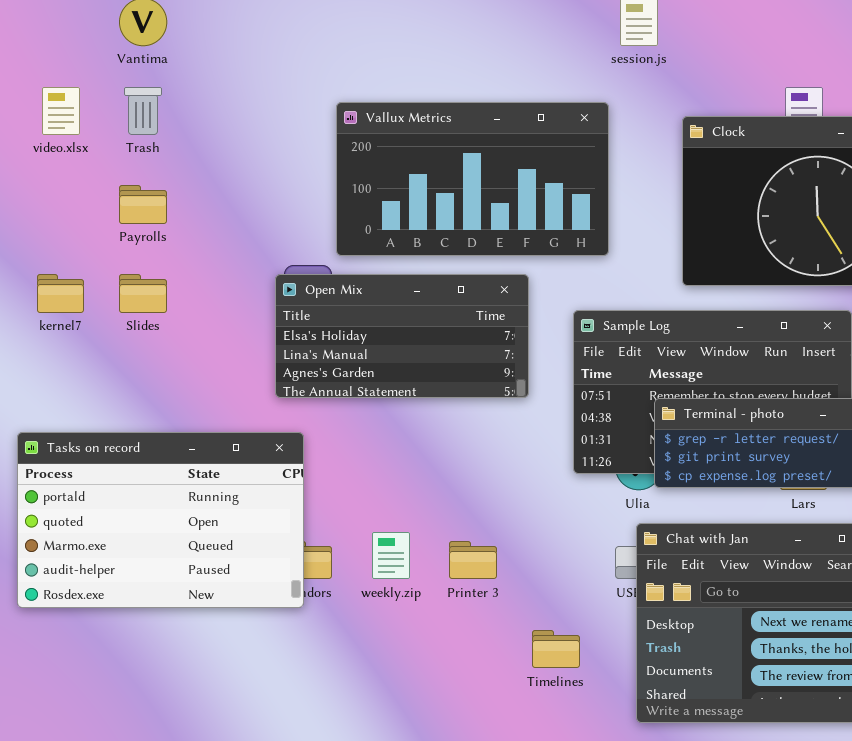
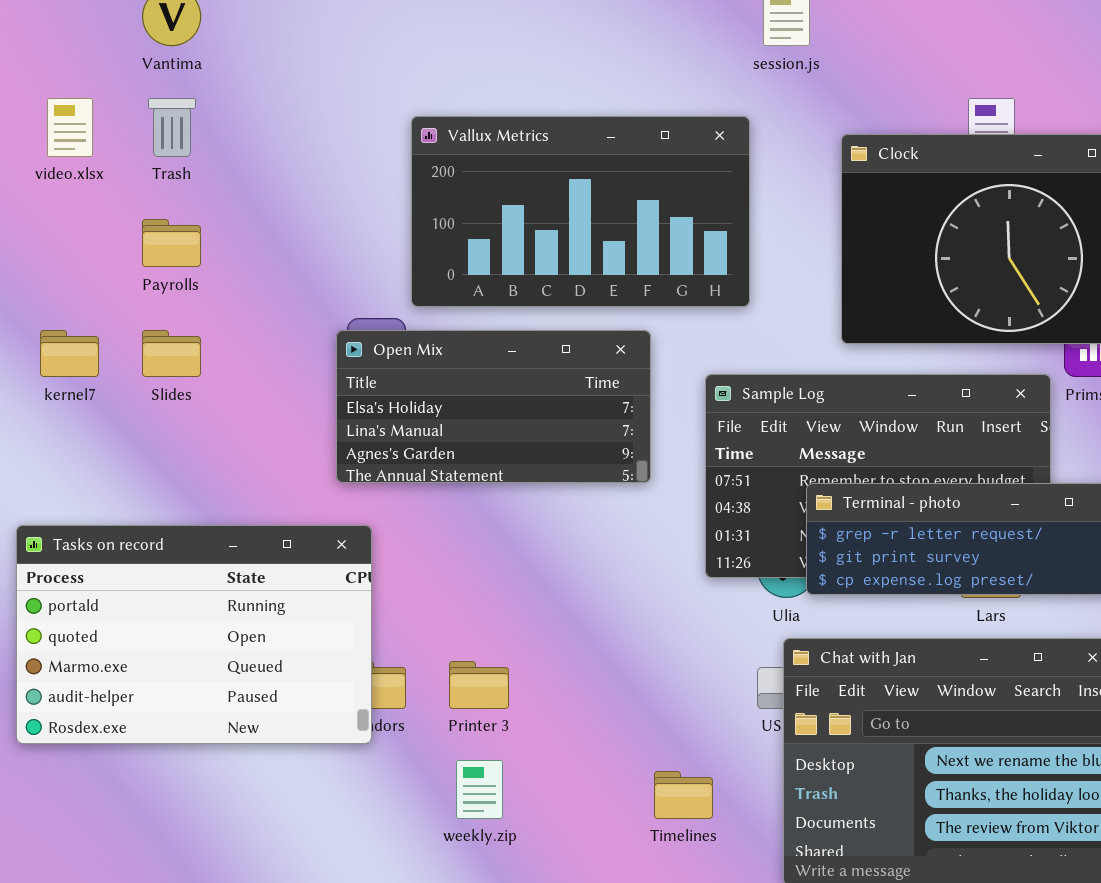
weekly.zip: [372,532,410,579] -> [456,760,503,819], moved
Printer 3: [449,541,497,579] -> [449,661,509,709], moved

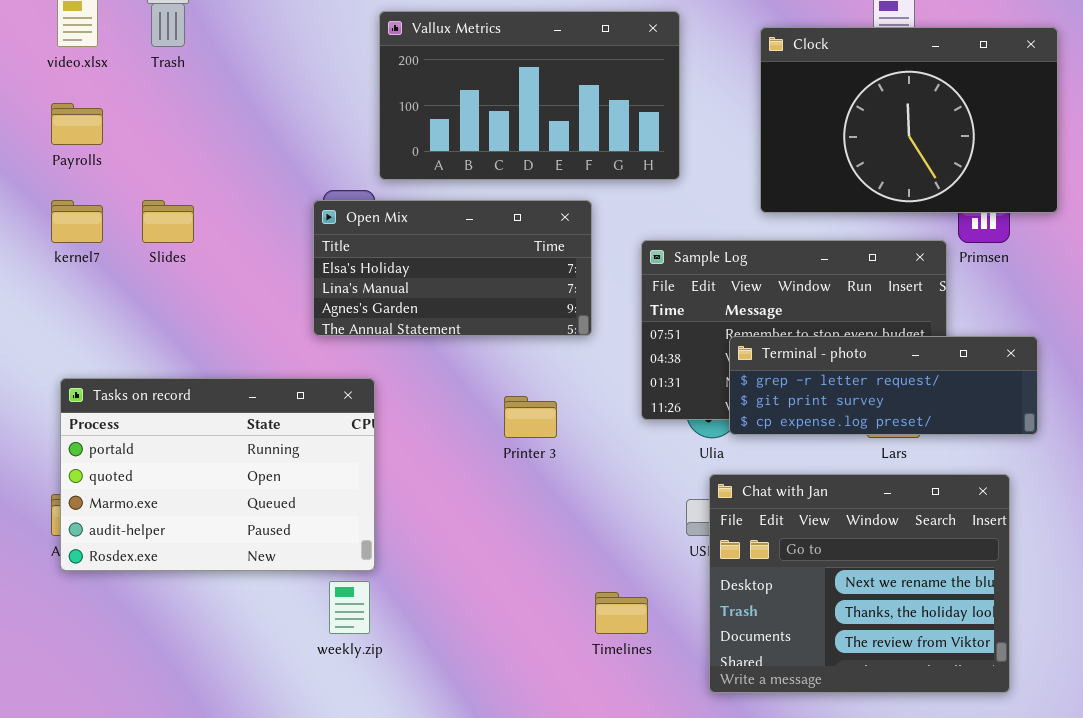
Payrolls: [142,219,201,267] -> [51,103,103,145], moved
Tasks on record: [16,525,372,744] -> [60,378,375,571], moved
Printer 3: [449,661,509,709] -> [504,396,557,438], moved
weekly.zip: [456,760,503,819] -> [329,581,370,634], moved

